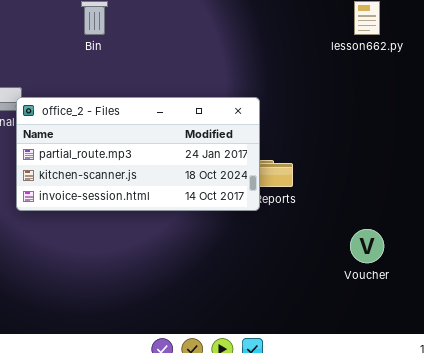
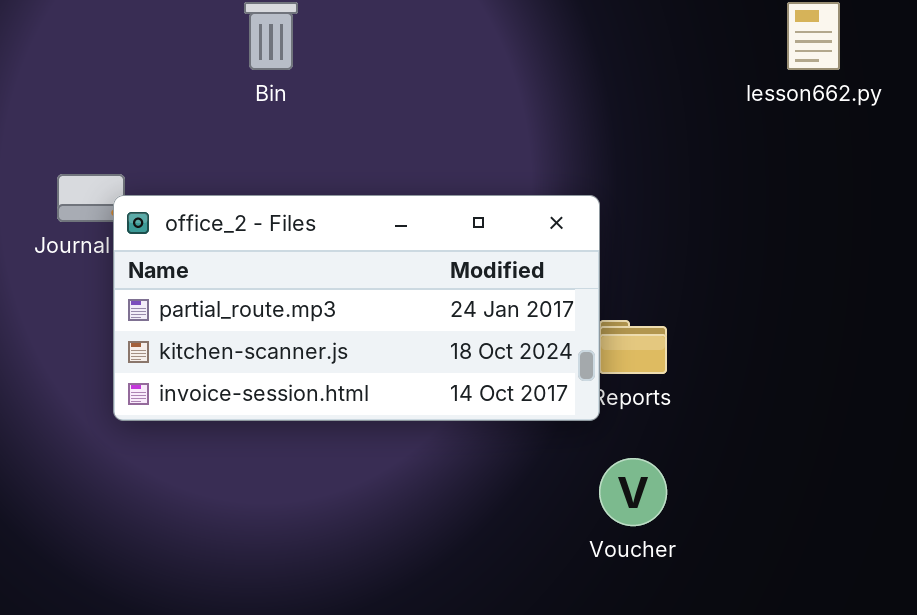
Voucher: [350,229,384,263] -> [599,458,667,526], moved

